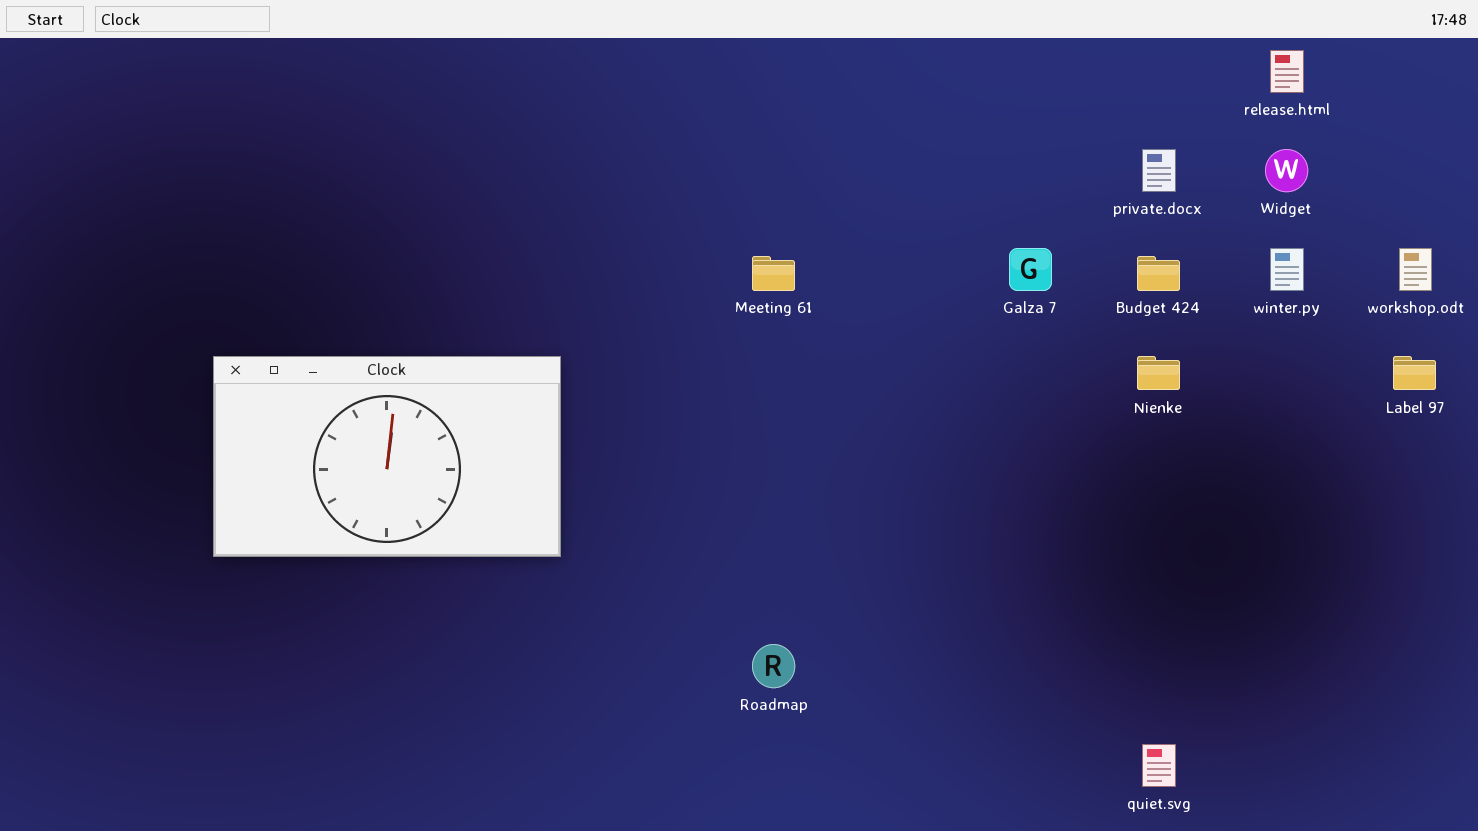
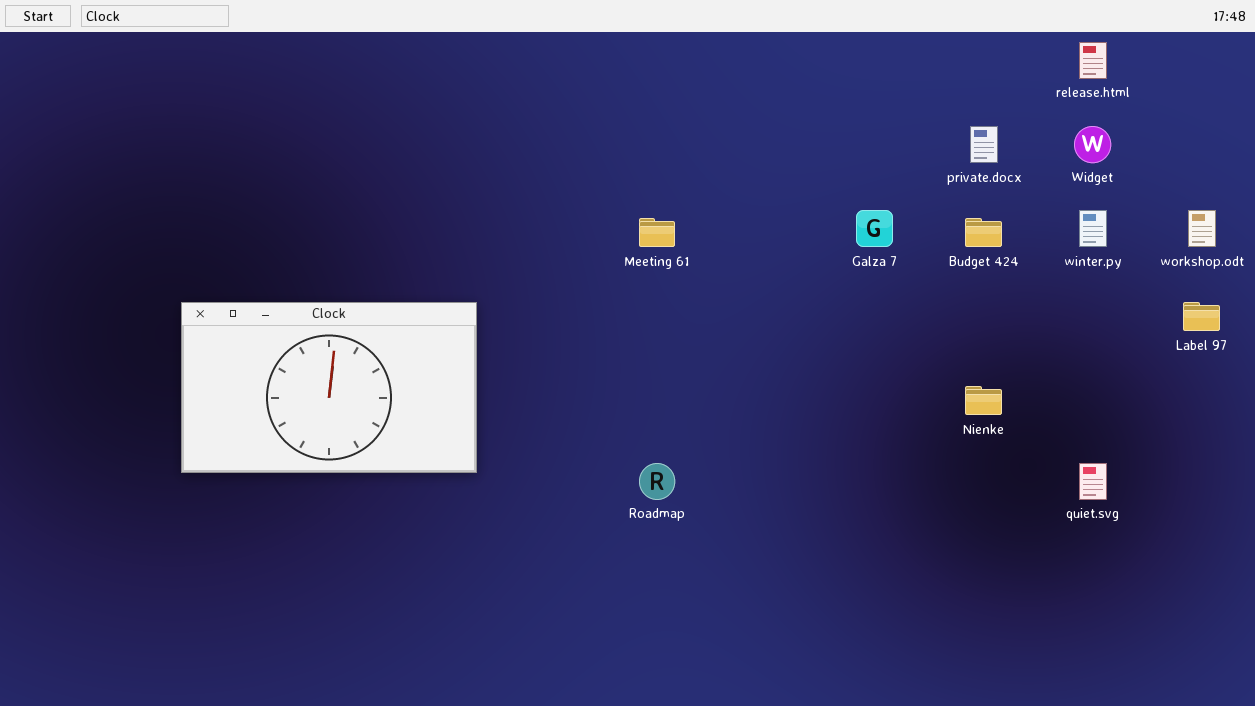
Nienke: [1137,356,1180,390] -> [965,386,1002,415], moved
Roadmap: [752,644,795,688] -> [639,463,675,500], moved
quiet.svg: [1142,744,1176,787] -> [1079,463,1107,500], moved

